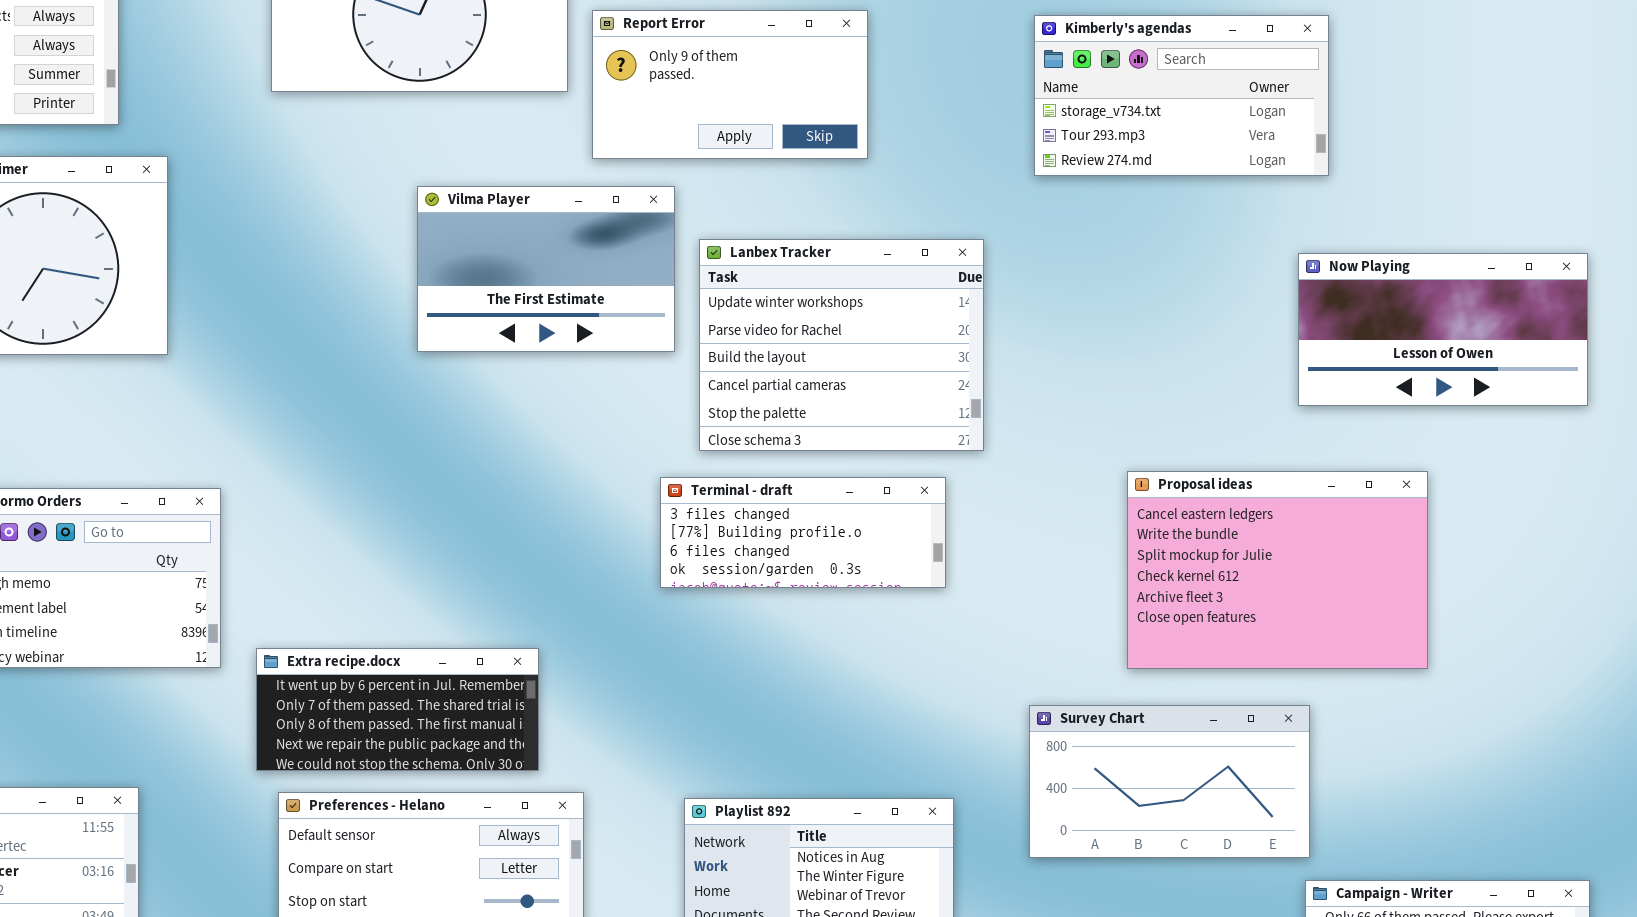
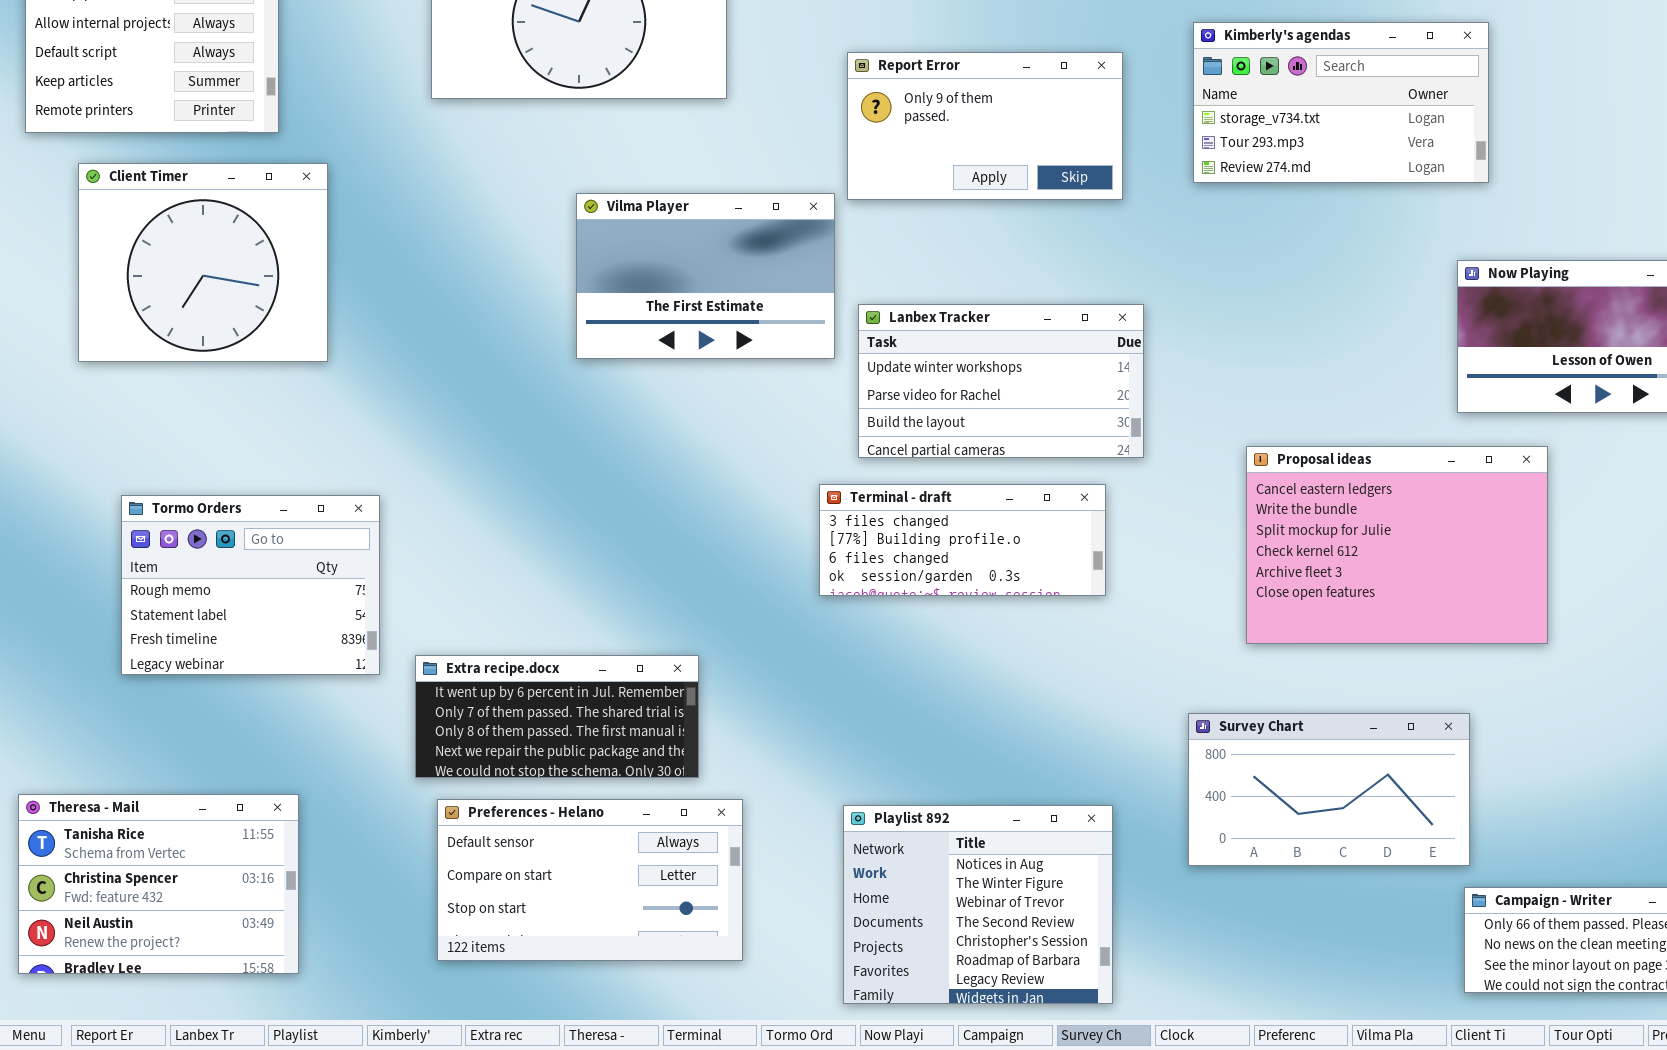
Report Error: [592,10,868,159] -> [847,52,1123,200], moved
Lanbex Tracker: [699,239,984,451] -> [858,304,1144,458], resized
Proposal ideas: [1127,471,1428,669] -> [1246,446,1548,644], moved

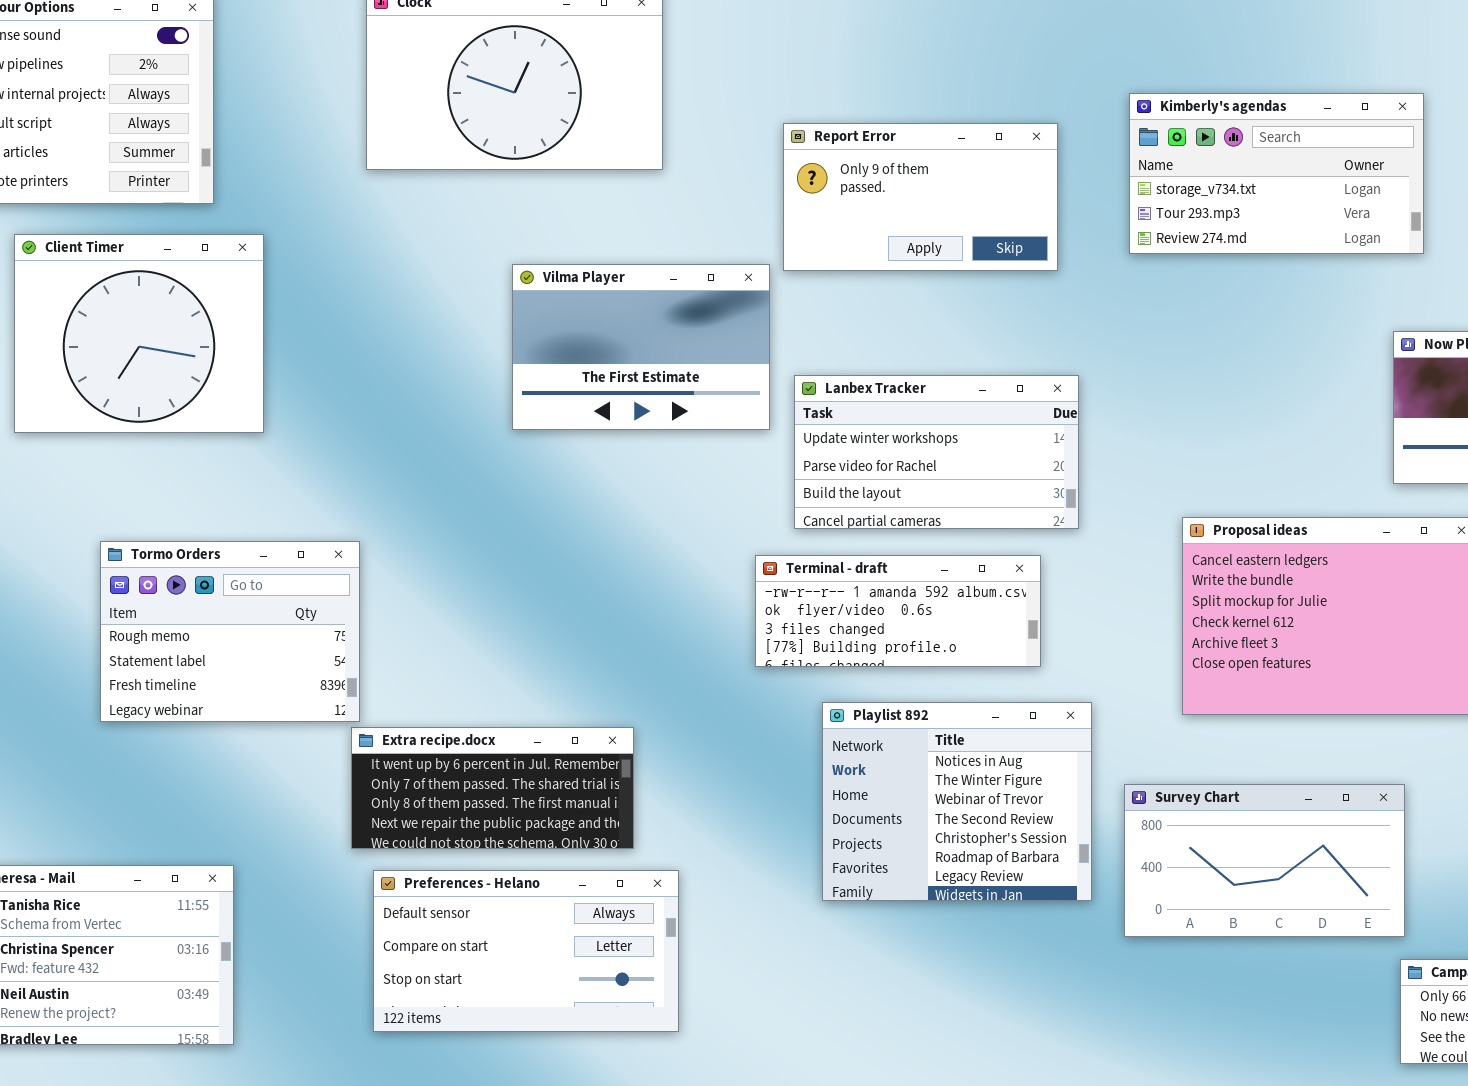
Terminal - draft: [819,484,1106,596] -> [755,555,1041,667], scrolled up 2 rows
Tormo Orders: [121,495,380,675] -> [100,541,360,722], moved
Playlist 892: [843,805,1113,1004] -> [822,702,1092,901], moved

